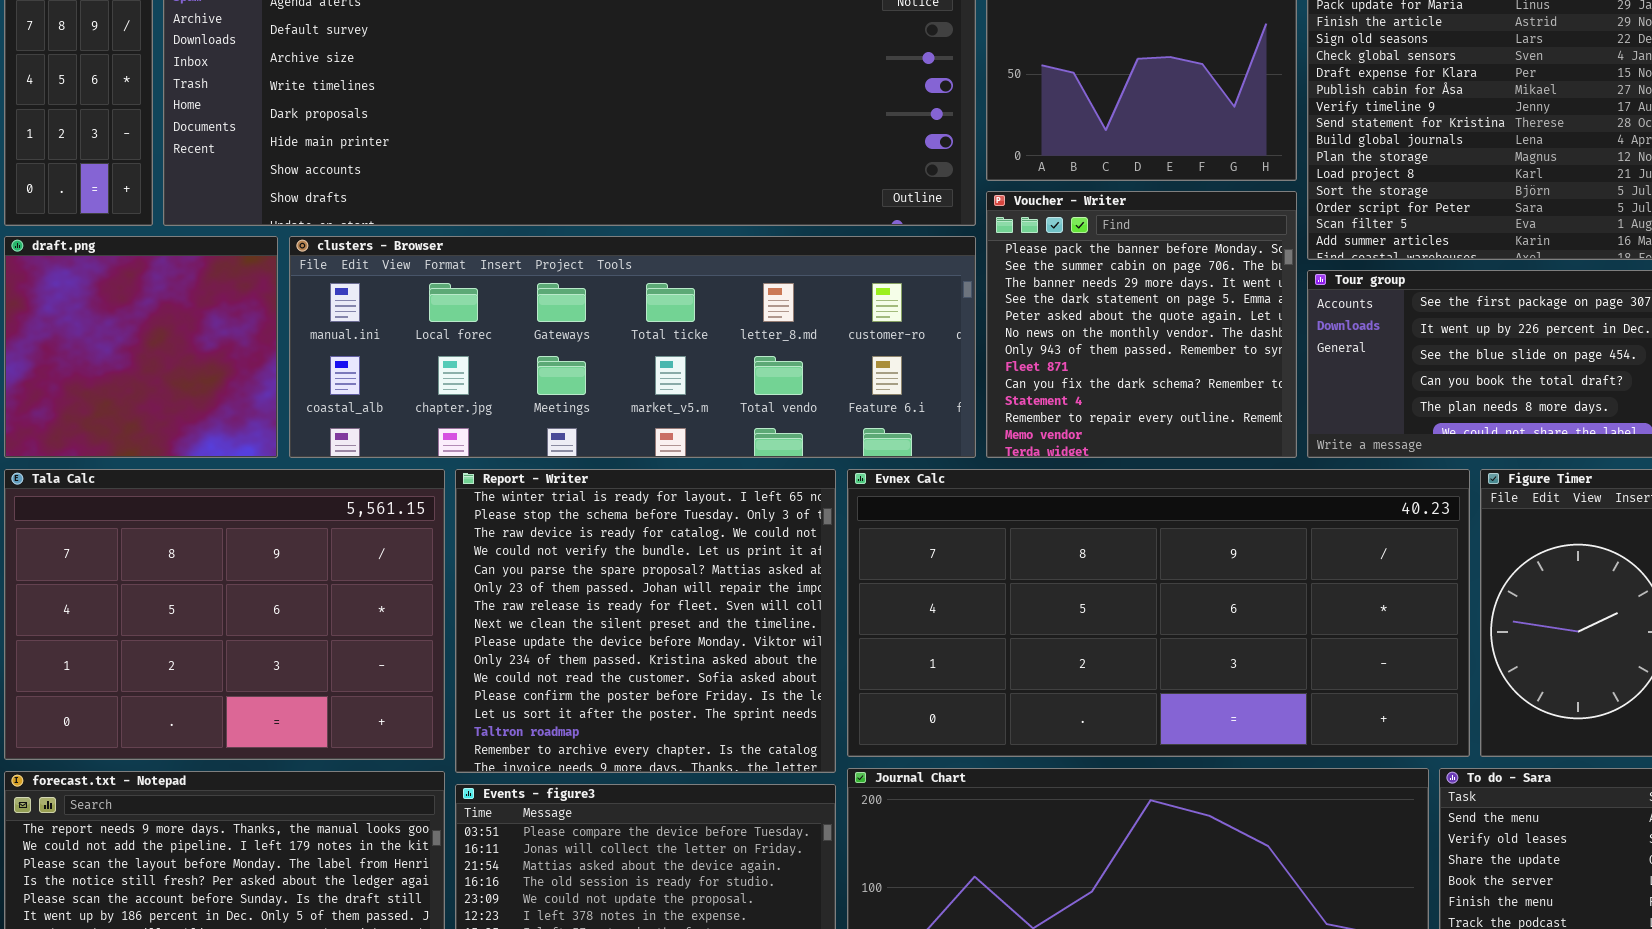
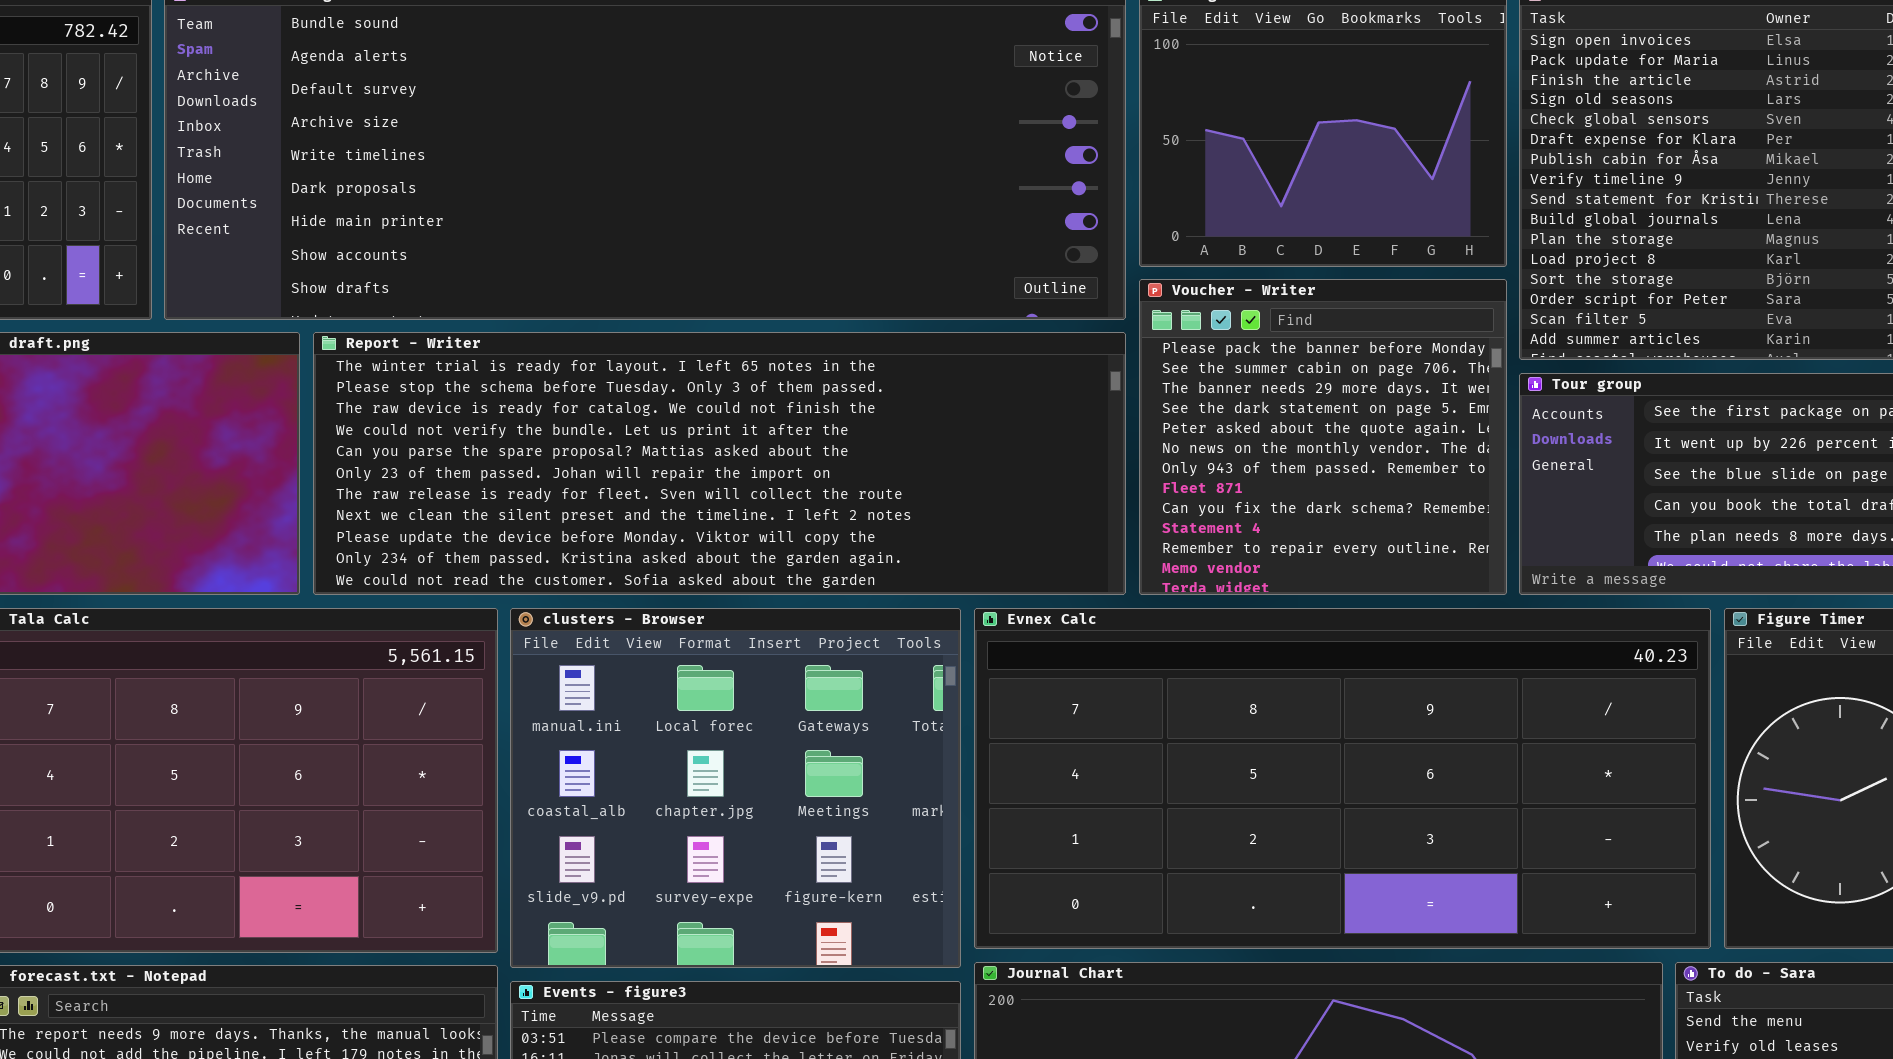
clusters - Browser: [289,236,976,458] -> [510,608,961,968], moved, resized
Report - Writer: [455,469,836,773] -> [313,332,1126,595], moved, resized

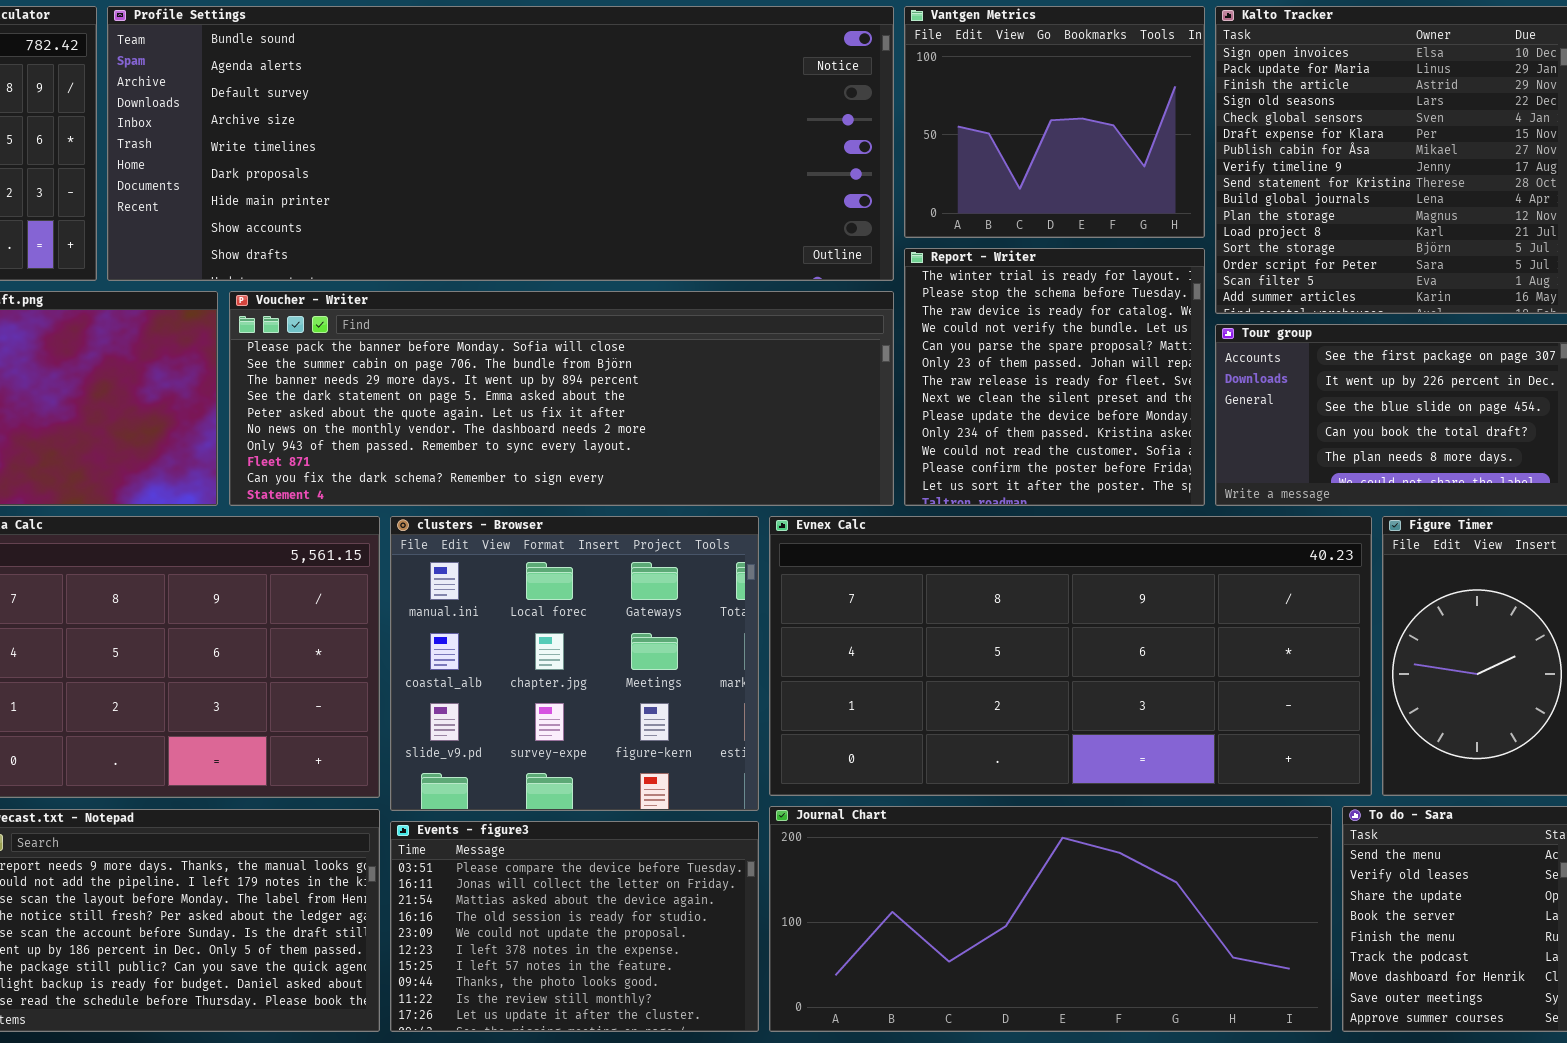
Voucher - Writer: [1139,279,1507,595] -> [229,291,894,506], moved, resized
Report - Writer: [313,332,1126,595] -> [904,248,1205,506], moved, resized

